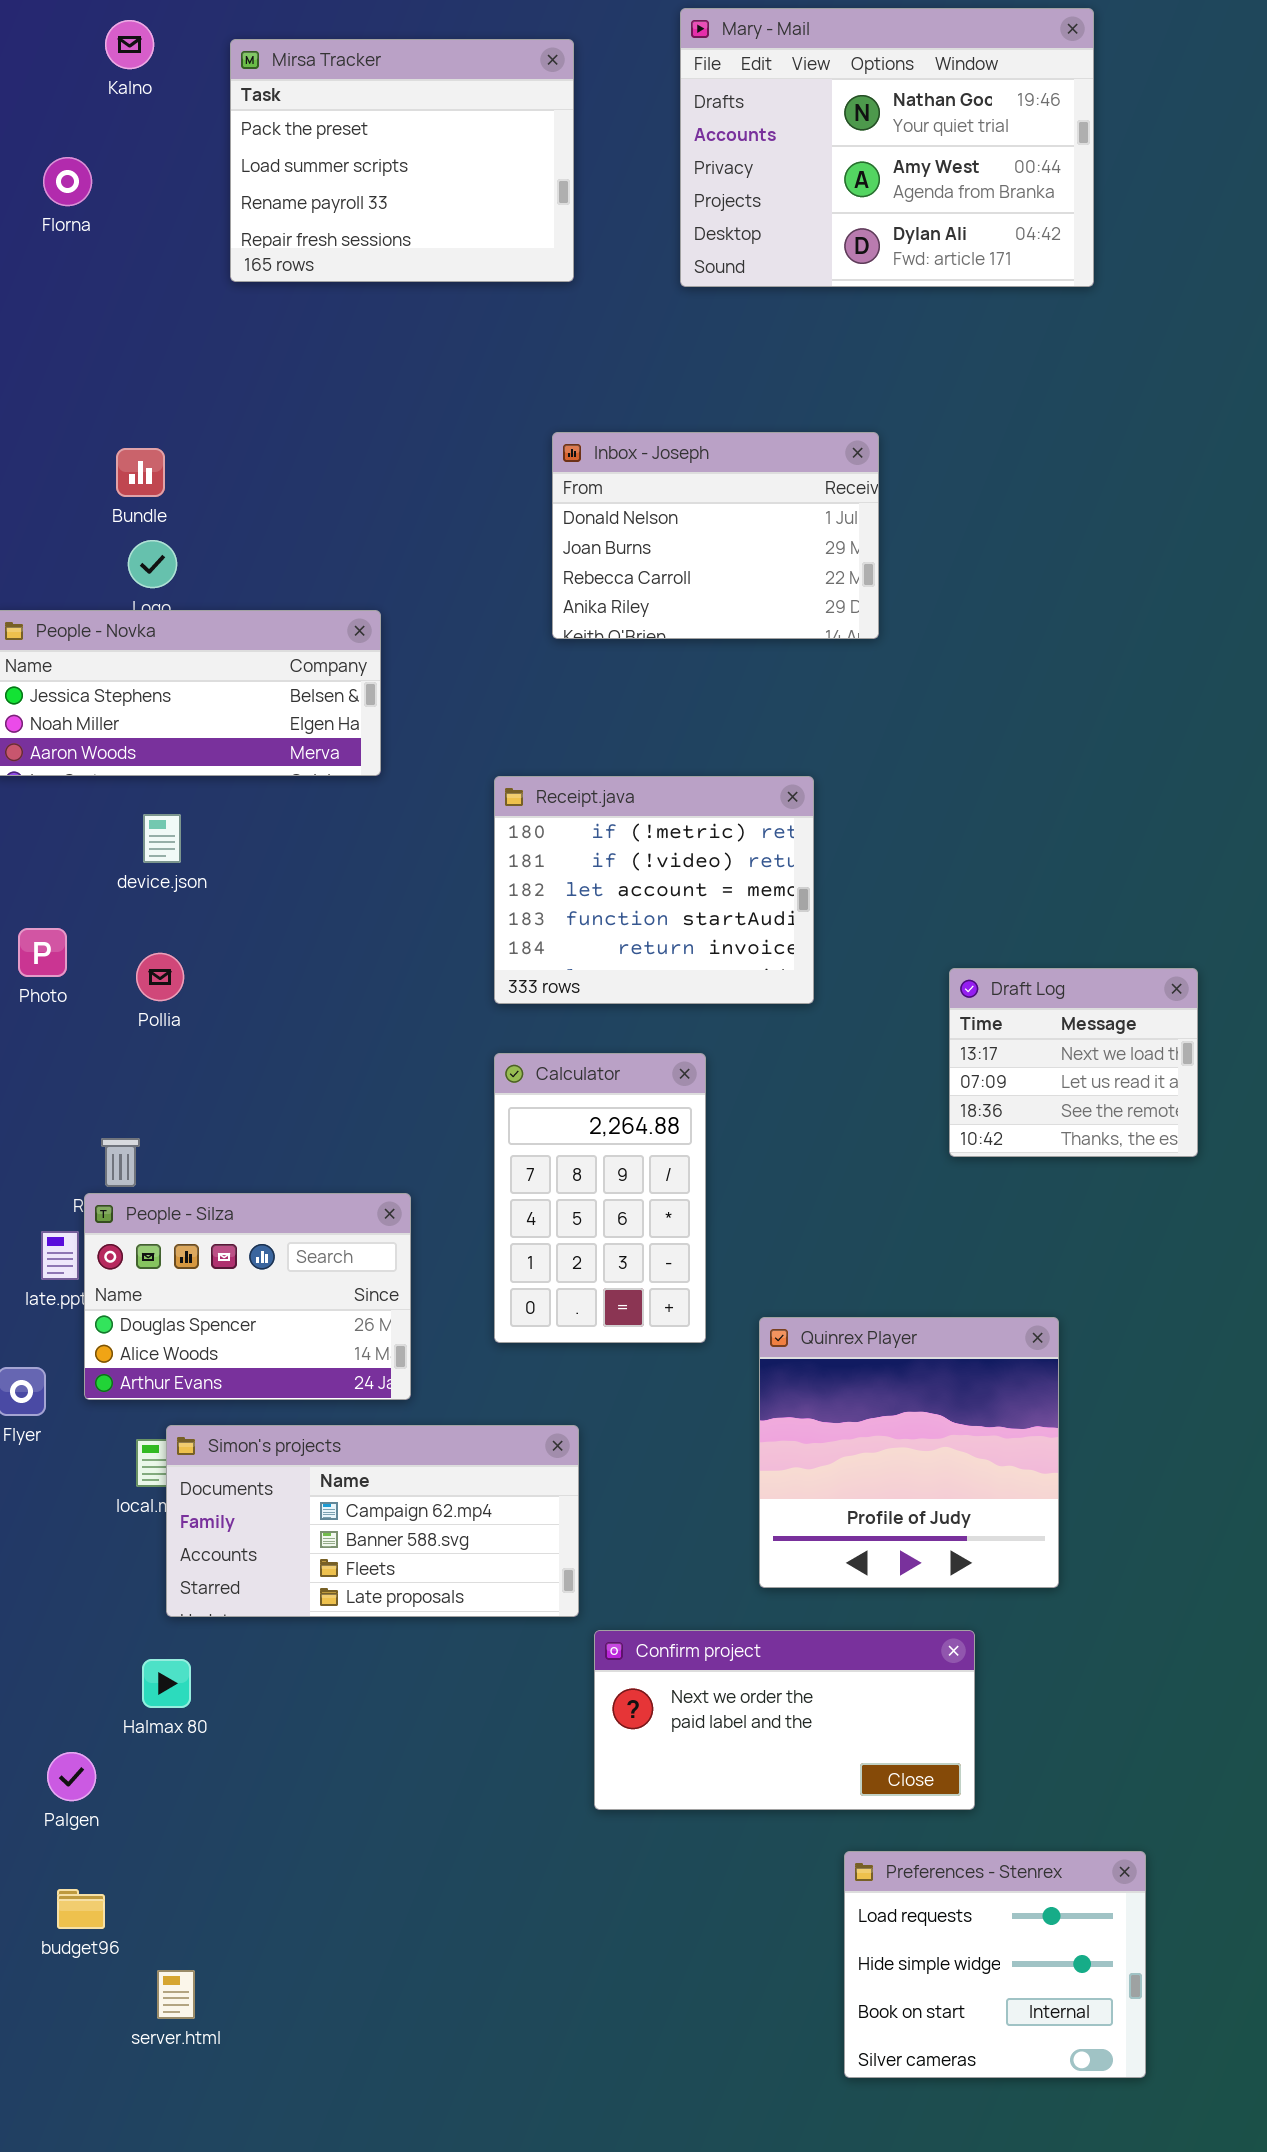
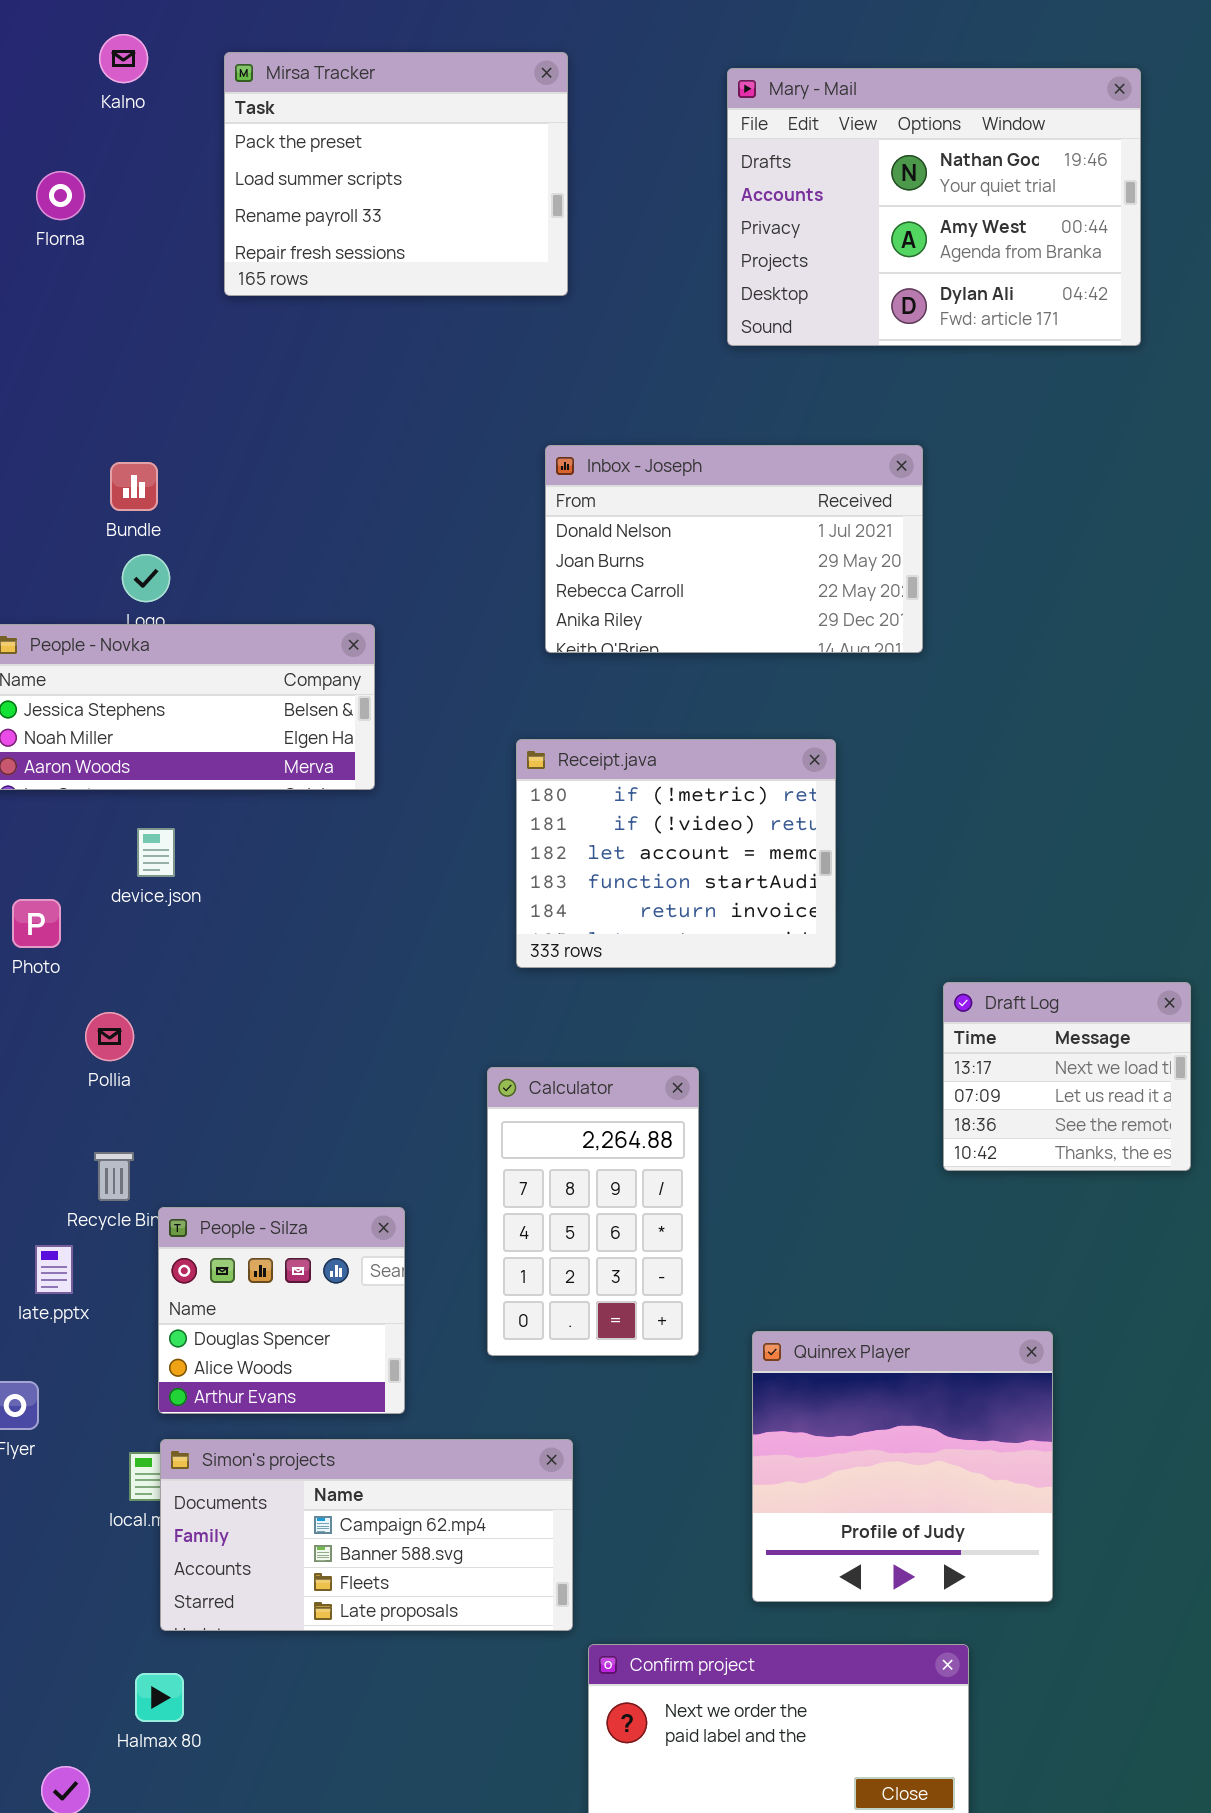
Mary - Mail: [680,8,1094,287] -> [727,68,1141,346], moved
Inbox - Joseph: [552,432,879,639] -> [545,445,923,653], resized
Receipt.java: [494,776,814,1004] -> [516,739,836,968], moved
Photo: [18,928,67,977] -> [12,899,61,948], moved
Pollia: [136,953,184,1001] -> [85,1012,134,1061], moved
People - Silza: [84,1193,411,1400] -> [158,1207,405,1414], resized

